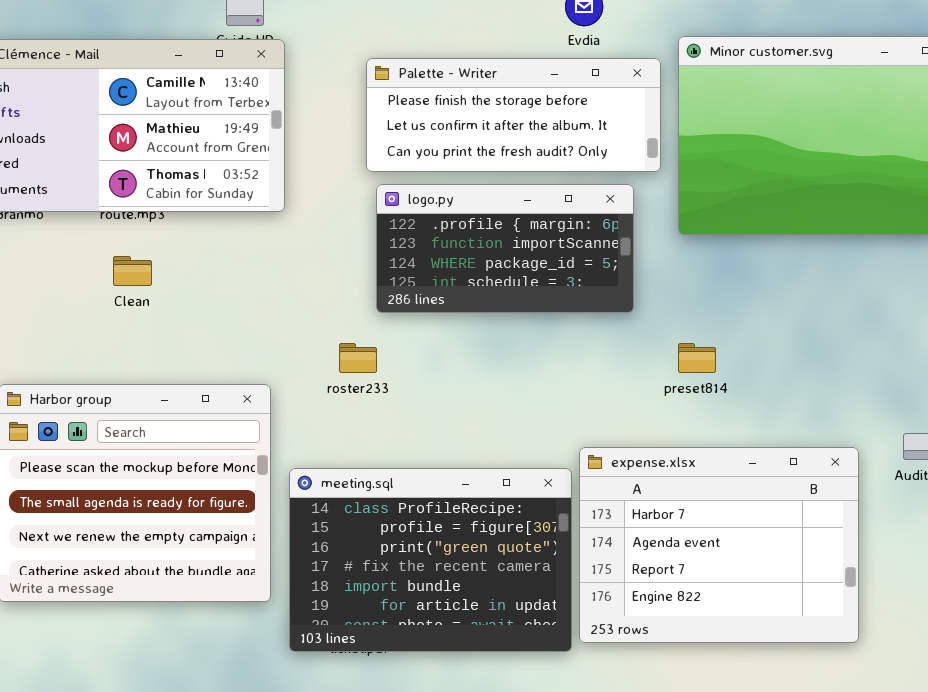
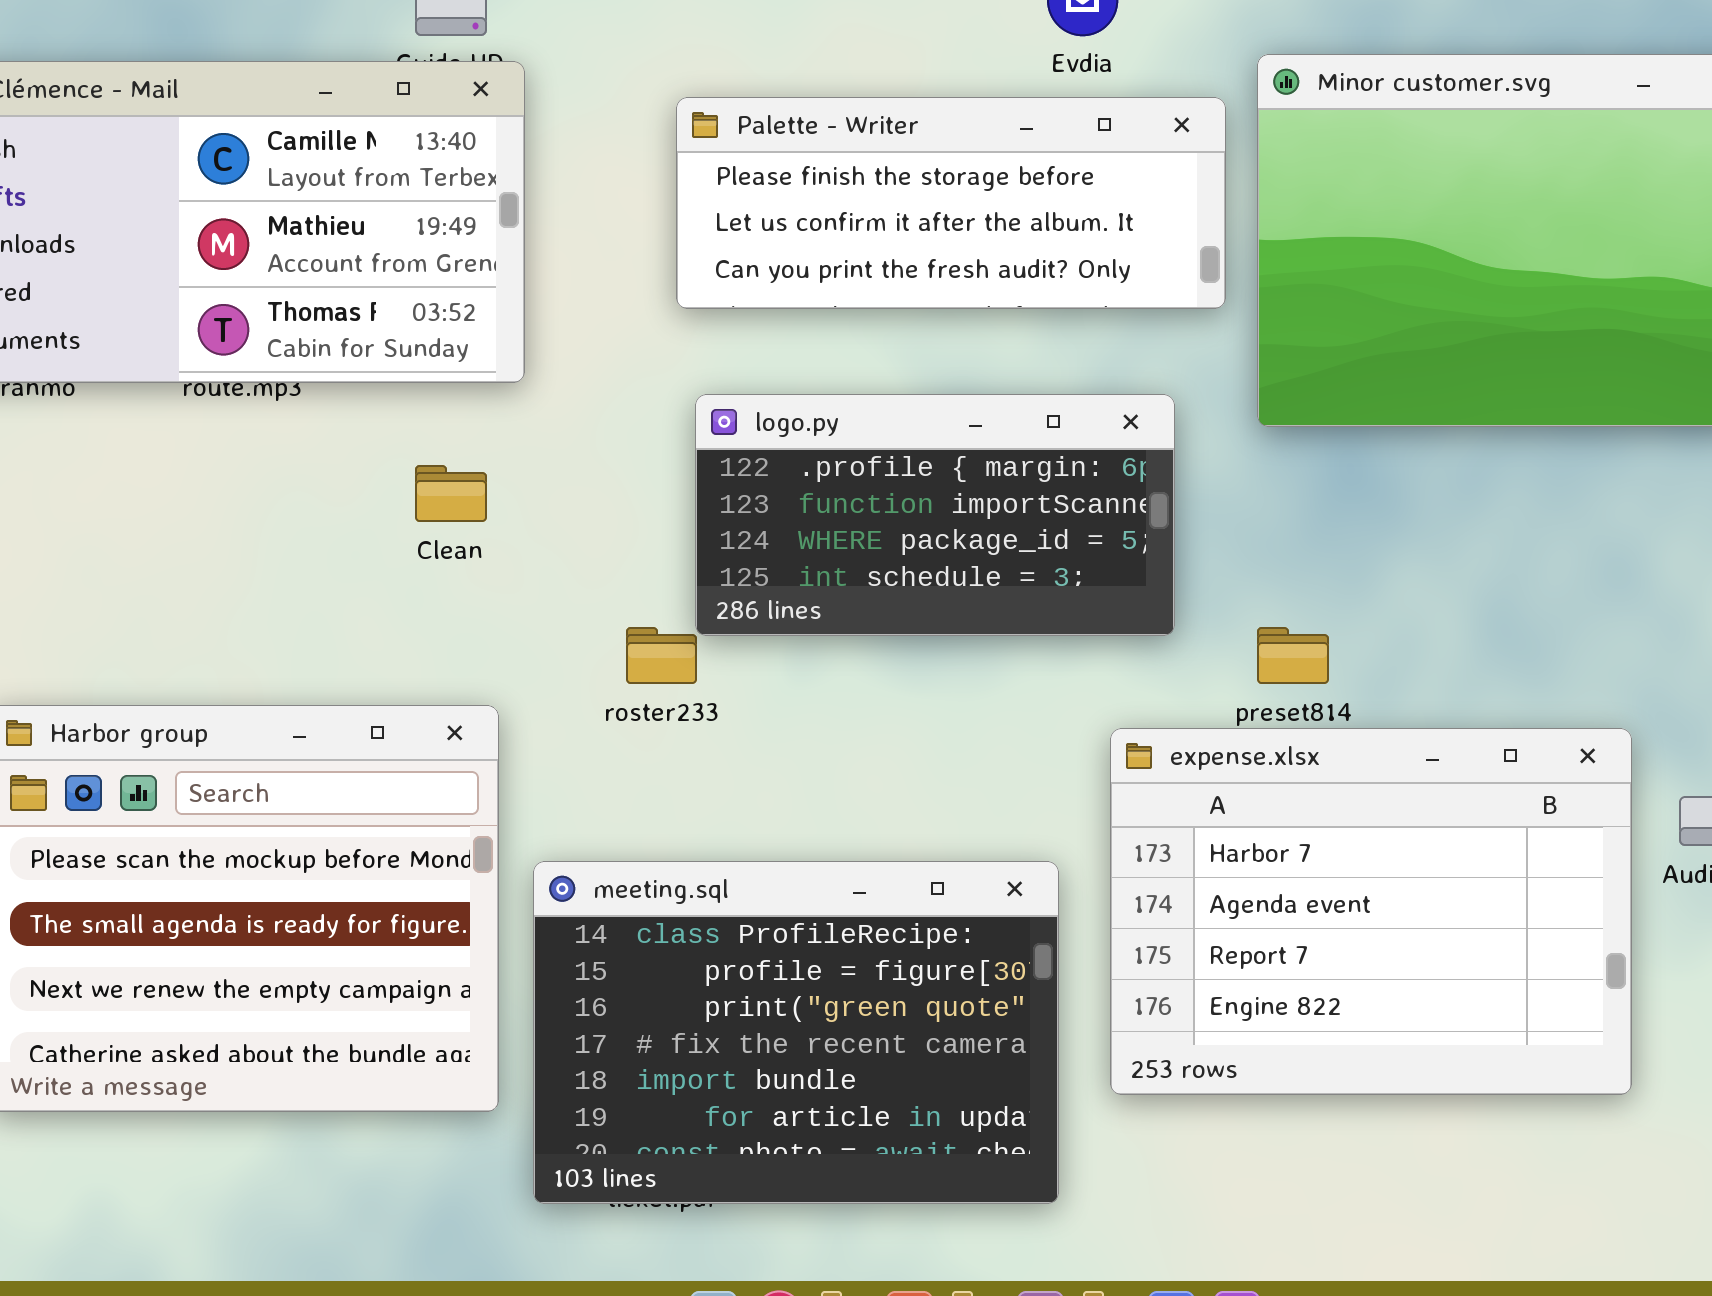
logo.py: [376,184,634,313] -> [695,394,1175,636], moved
Clean: [113,256,152,286] -> [415,465,487,522], moved
expense.xlsx: [579,447,859,643] -> [1110,728,1632,1095], moved

